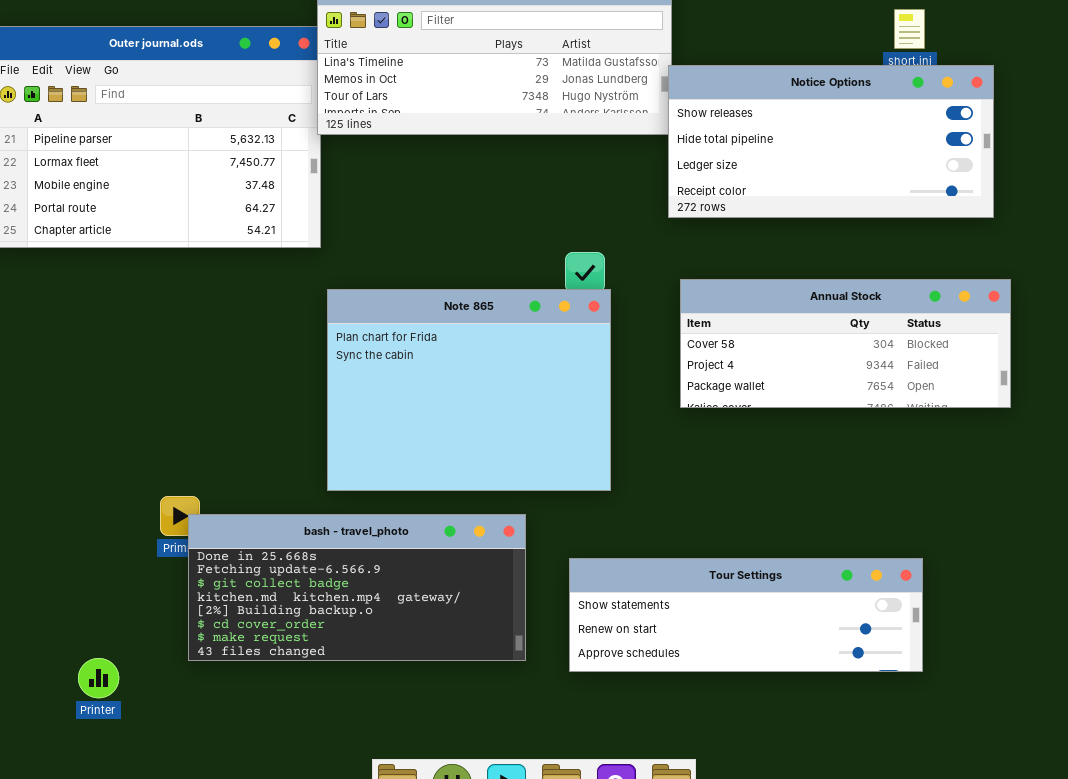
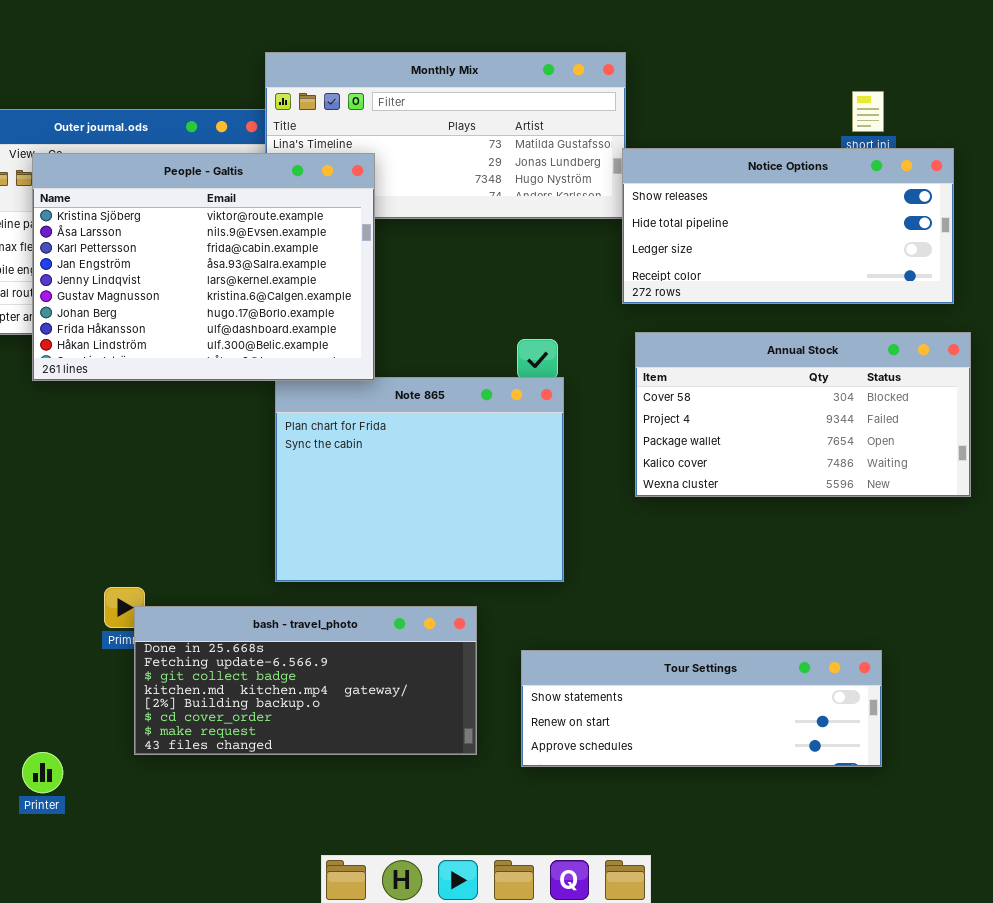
People - Galtis: none -> [32,153,375,381], opened
Annual Stock: [680,279,1011,408] -> [635,332,971,497], resized

